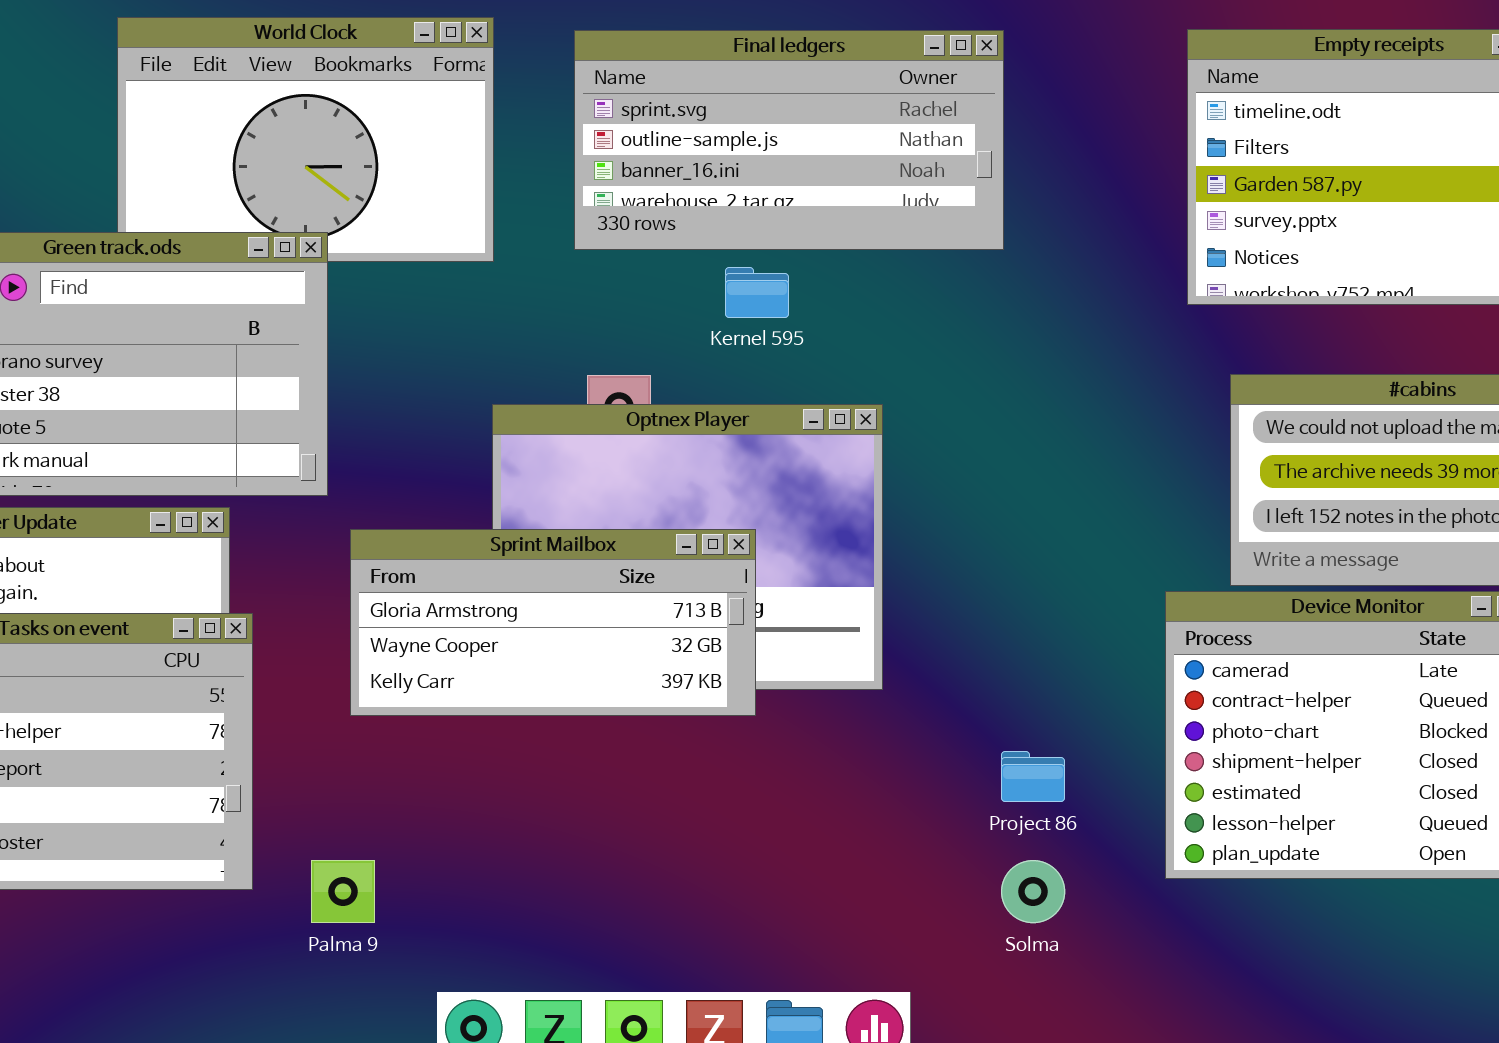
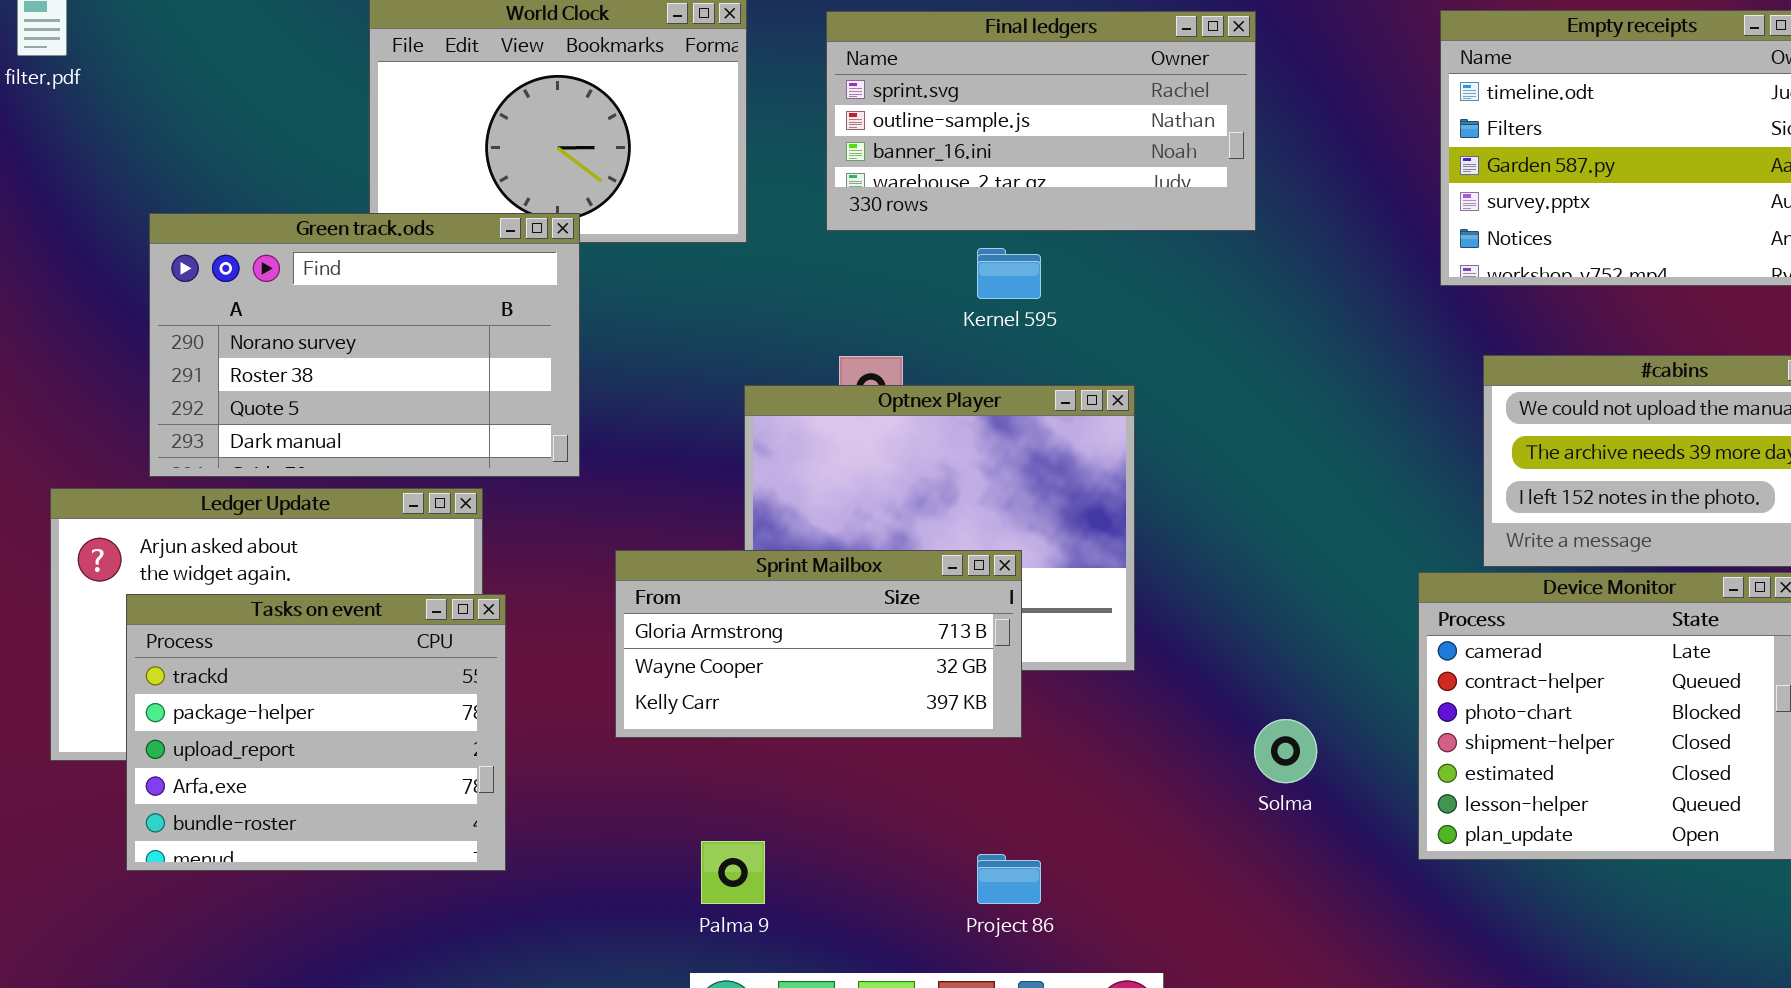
Sprint Mailbox: [350,529,756,716] -> [615,550,1022,738], moved
Project 86: [1001,751,1065,802] -> [977,854,1041,904], moved
Palma 9: [311,860,375,923] -> [701,841,765,904], moved
Solma: [1001,860,1065,923] -> [1254,719,1317,783], moved

